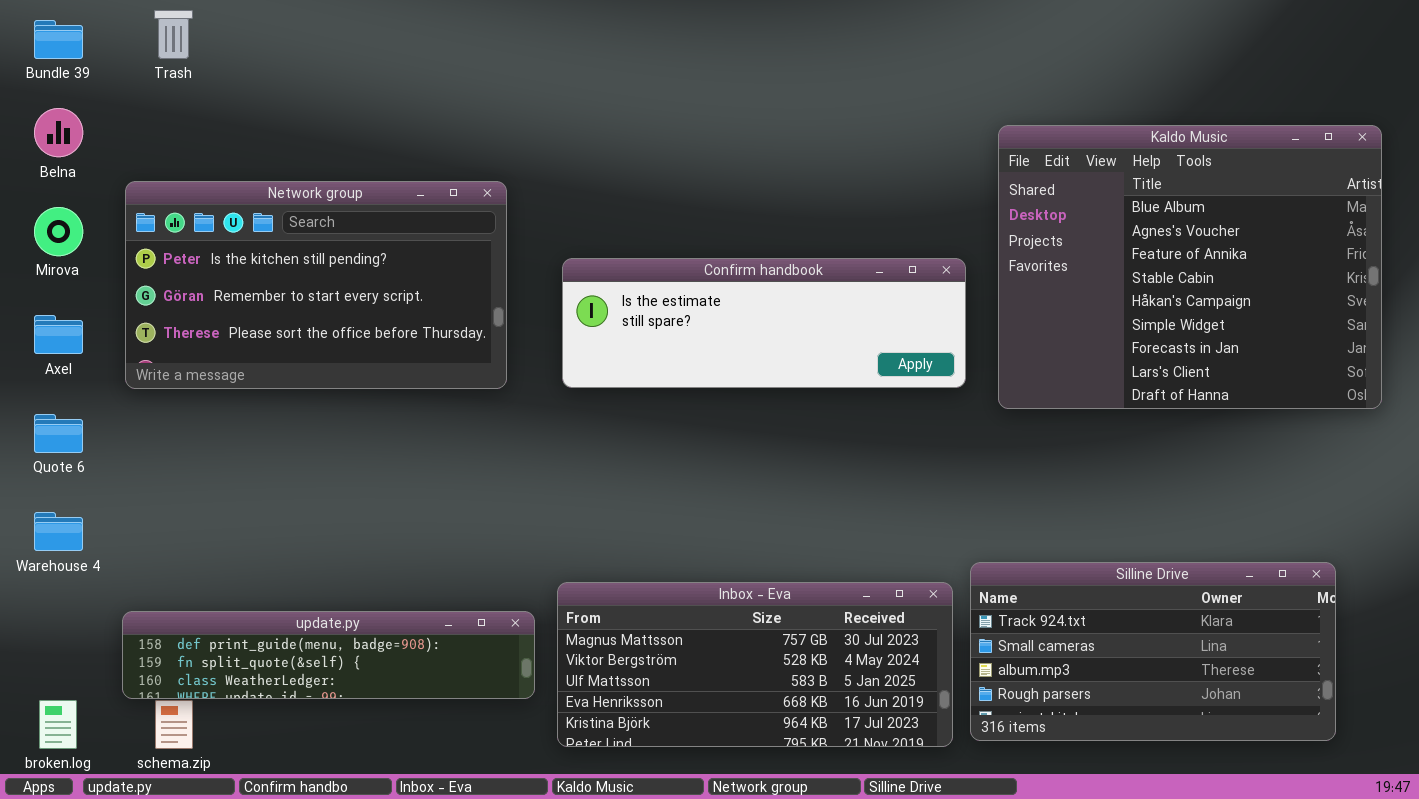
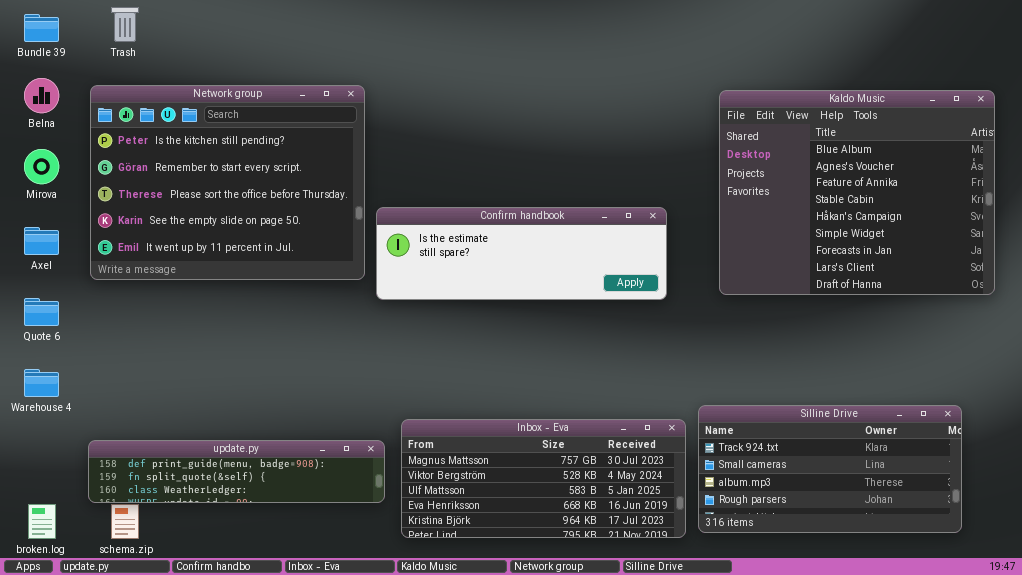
Network group: [125,181,507,389] -> [90,85,365,280], resized
Confirm handbook: [562,258,966,388] -> [376,207,667,300], moved

